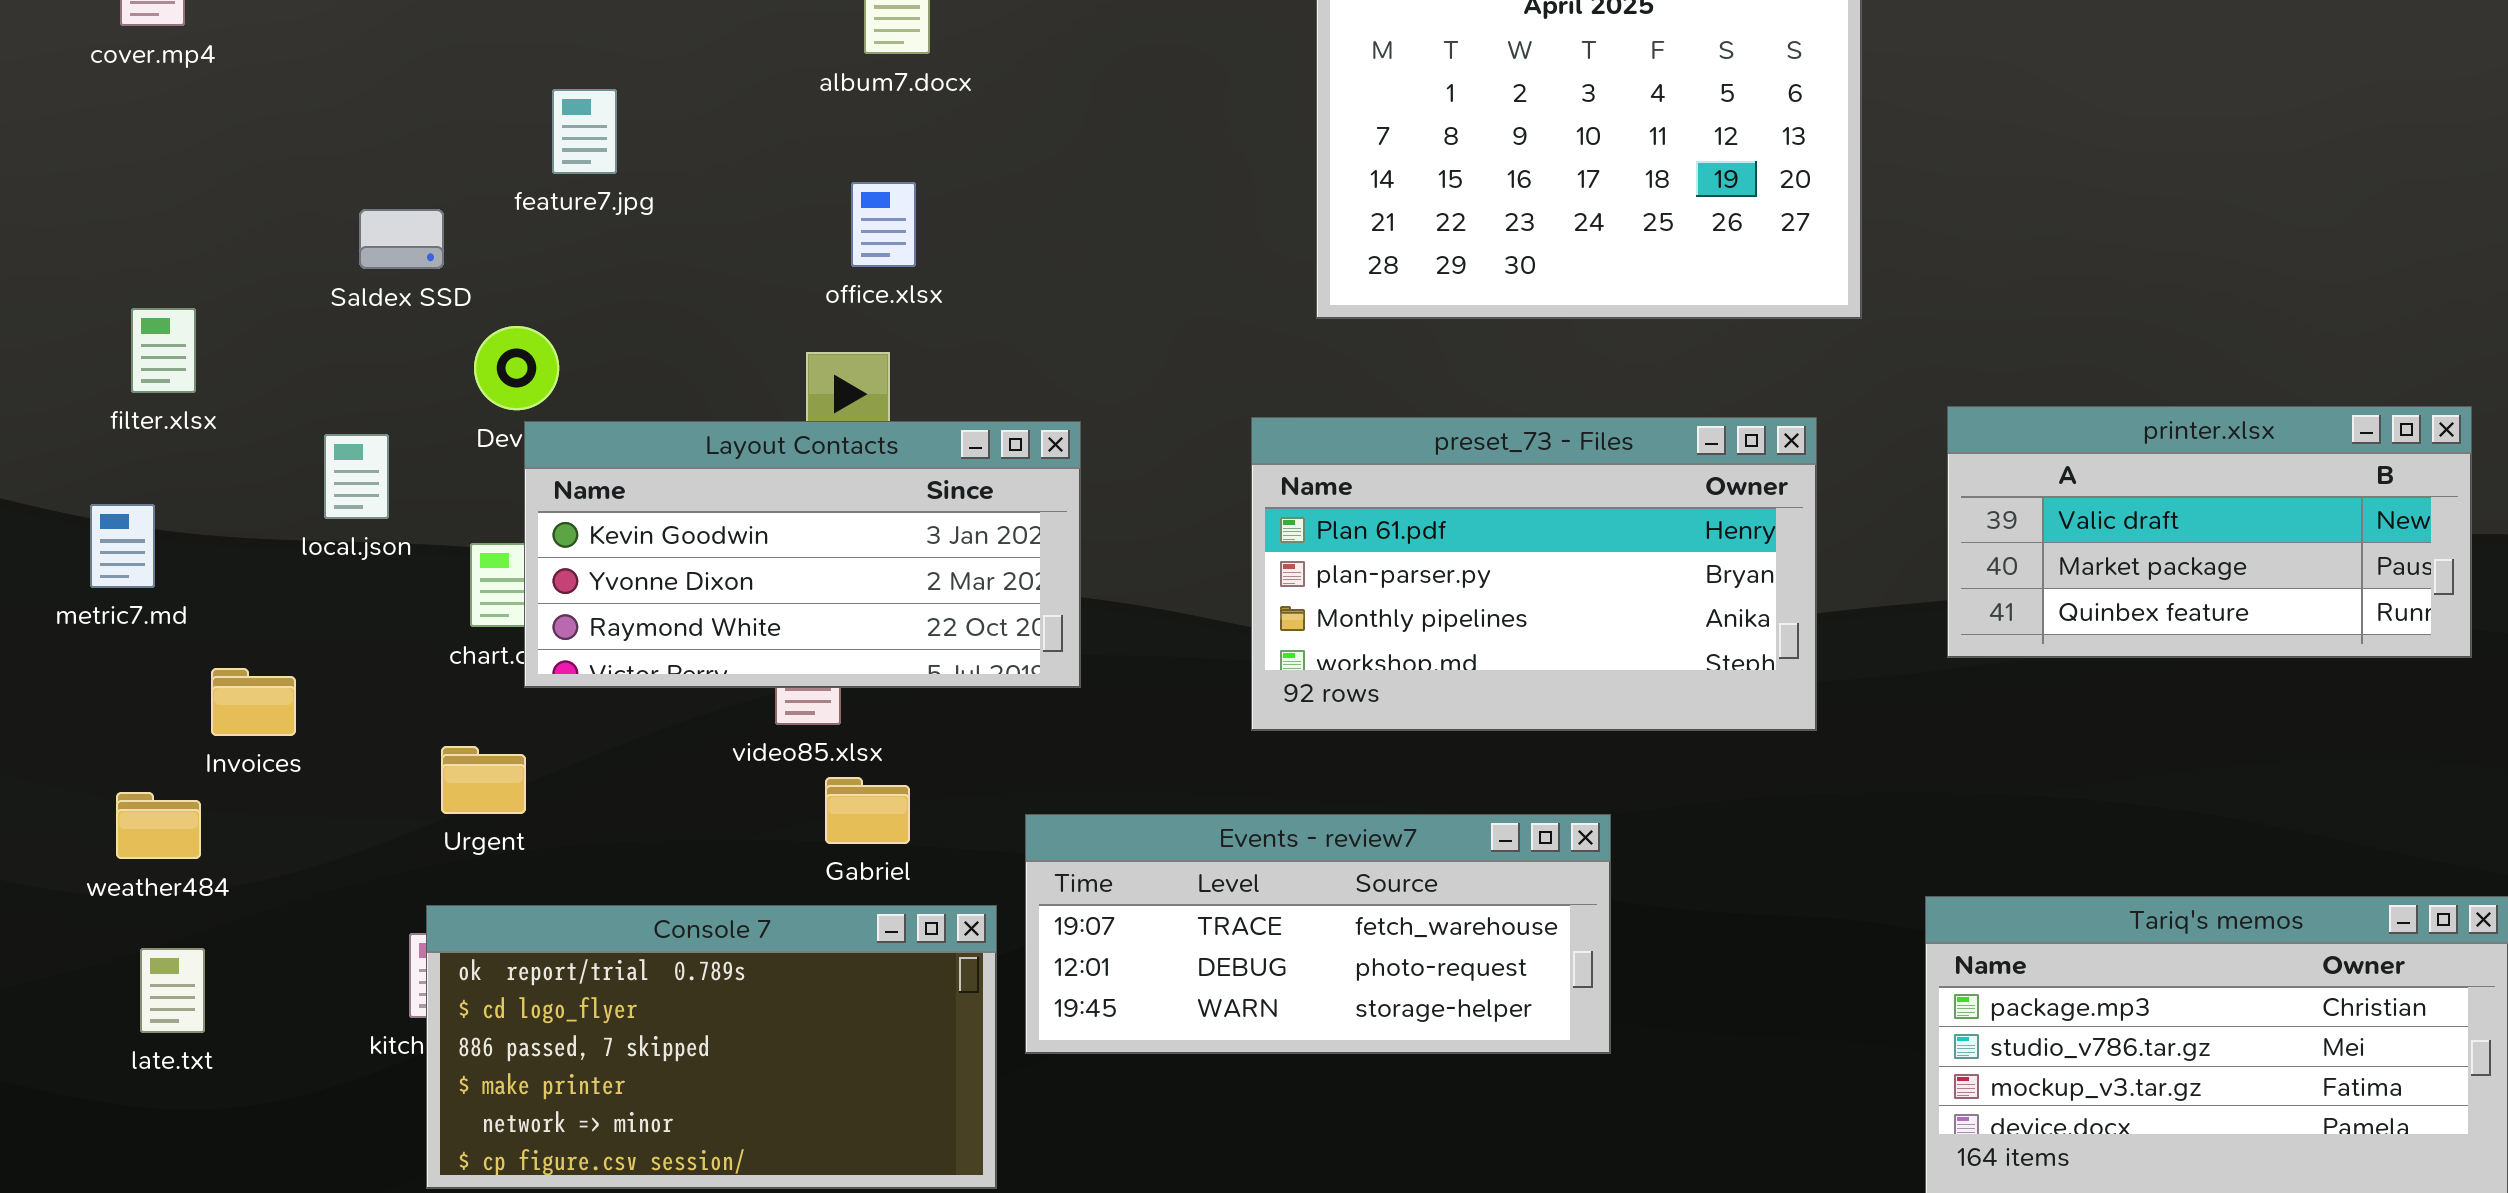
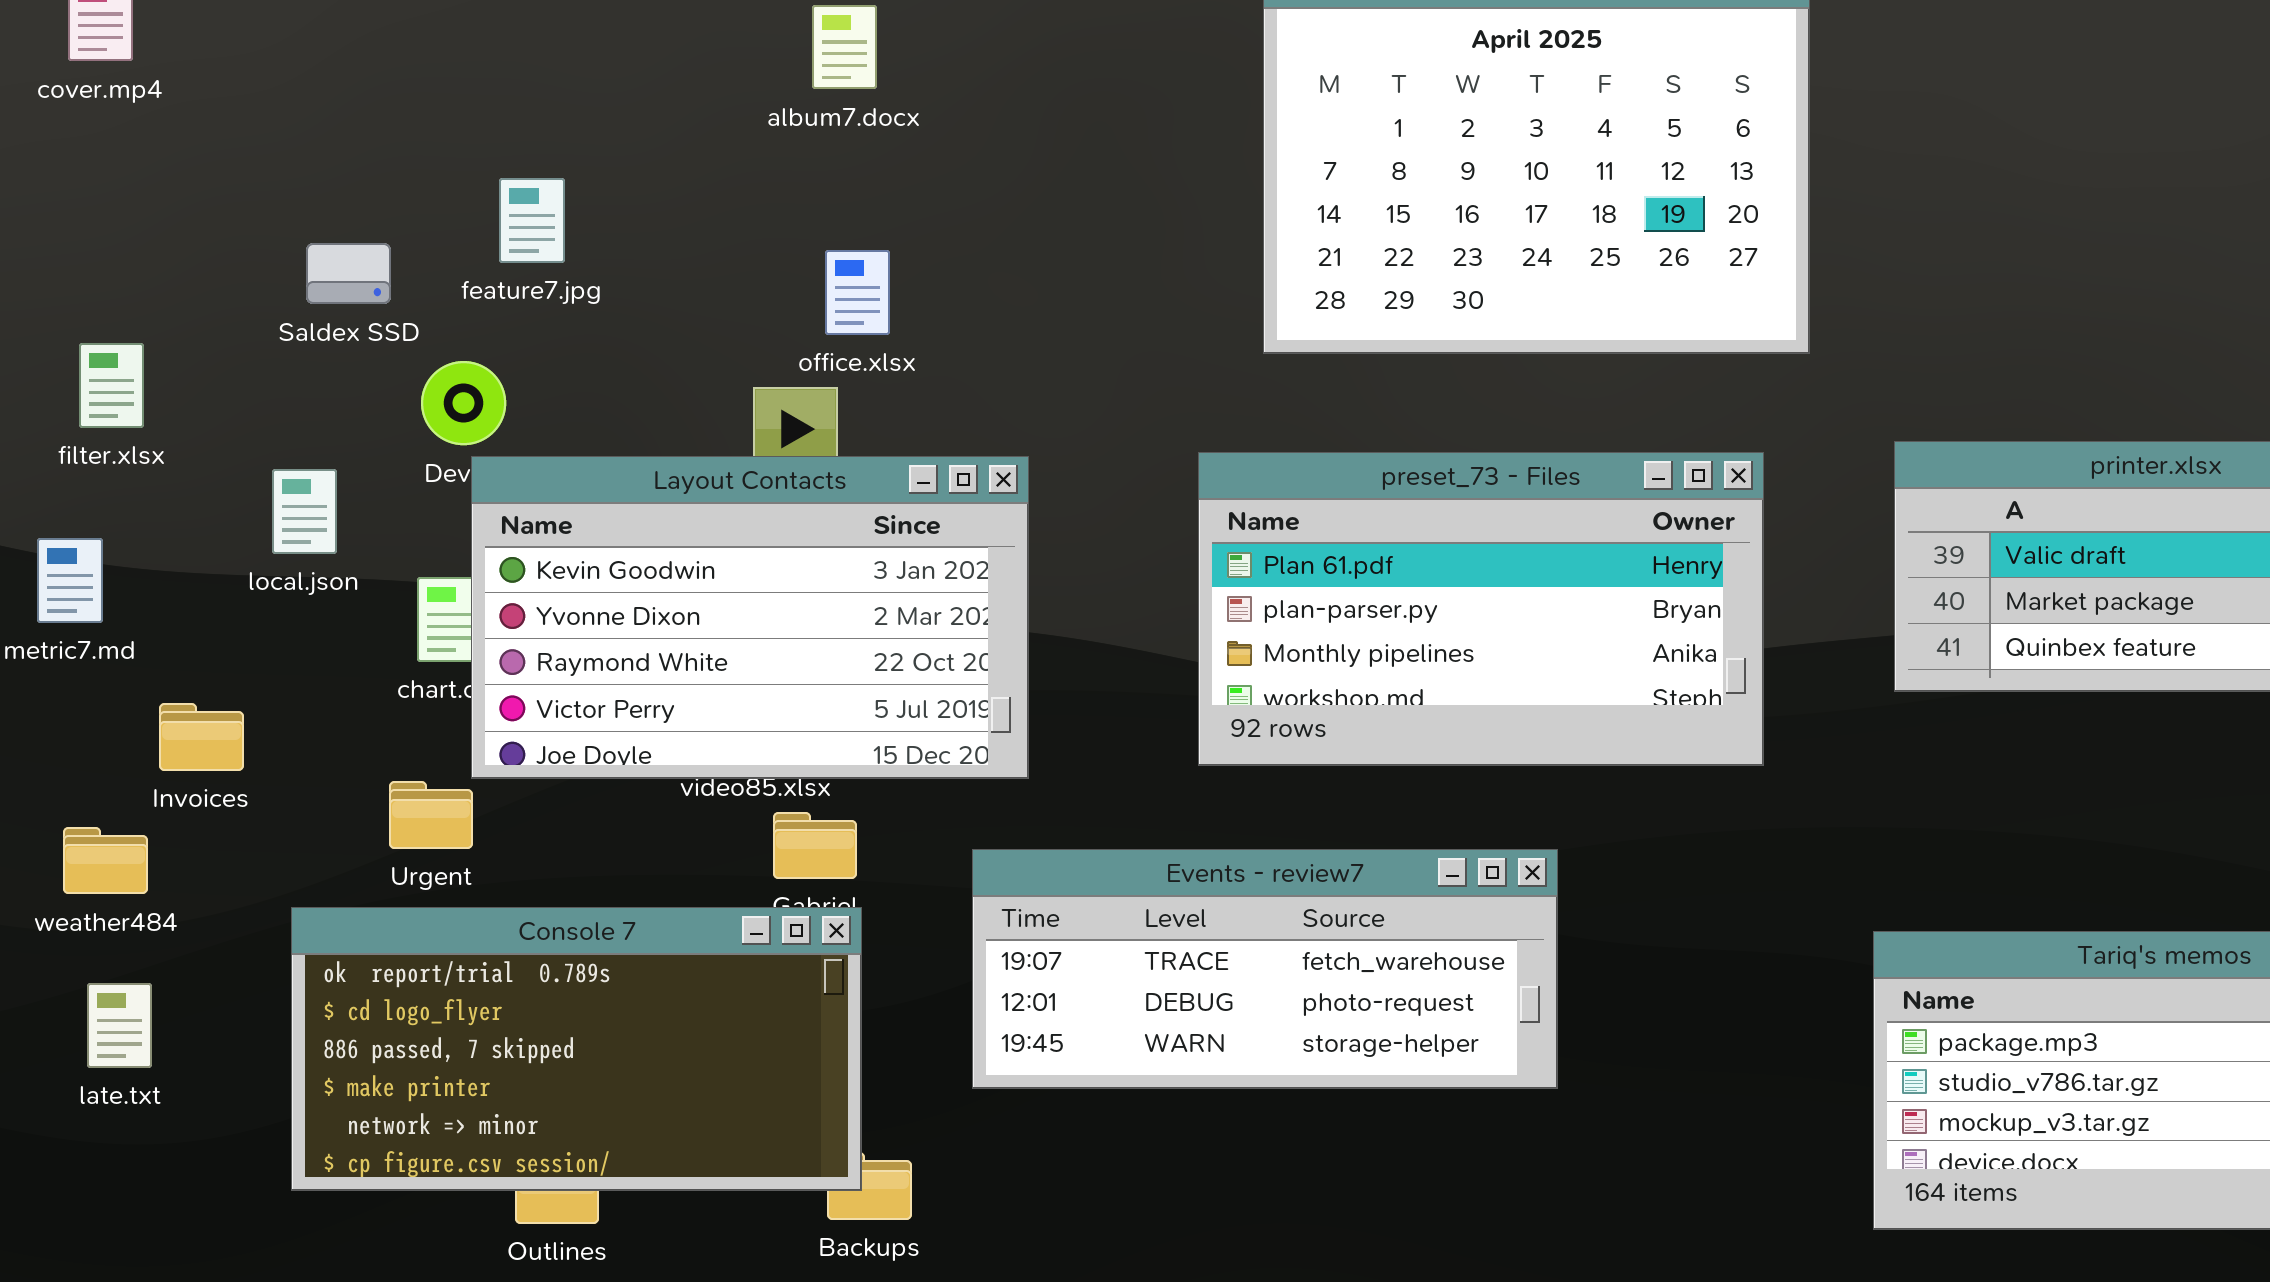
feature7.jpg: [552,89,617,174] -> [499,178,565,263], moved
office.xlsx: [851,182,916,267] -> [825,250,890,335], moved
Layout Contacts: [524,421,1081,688] -> [471,456,1029,779], resized
Console 7: [426,905,997,1189] -> [291,907,862,1191], moved

